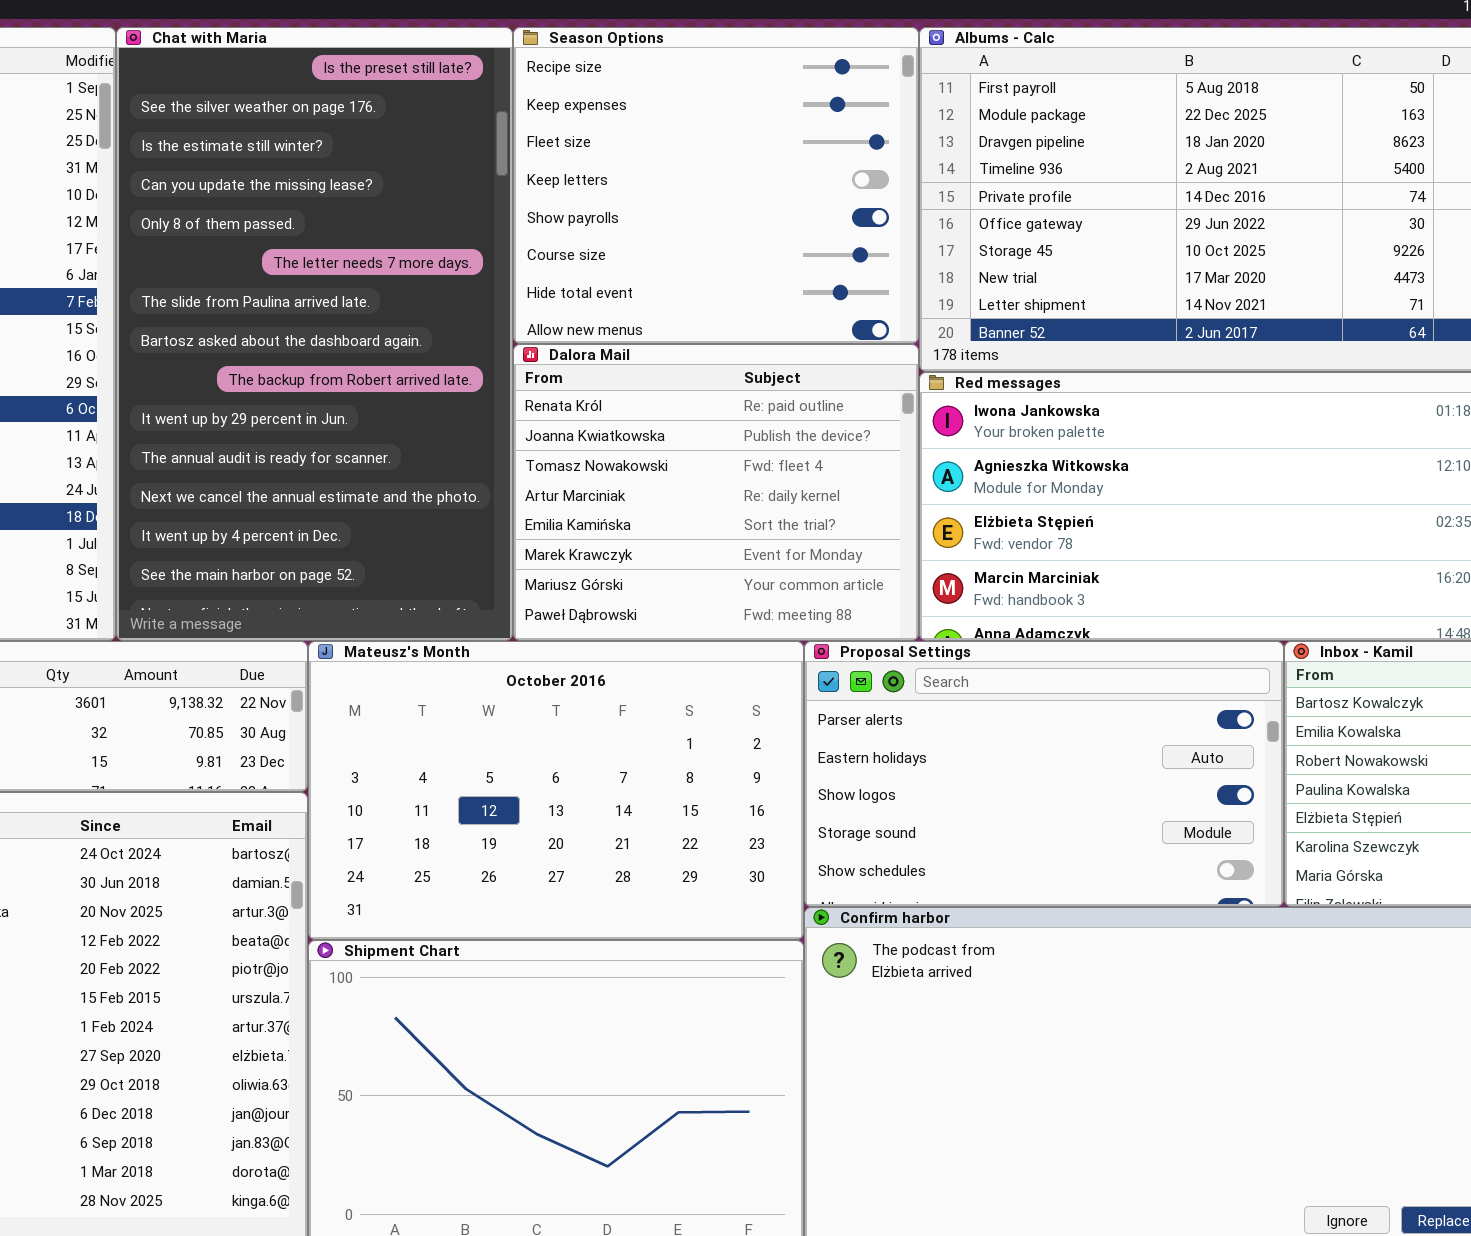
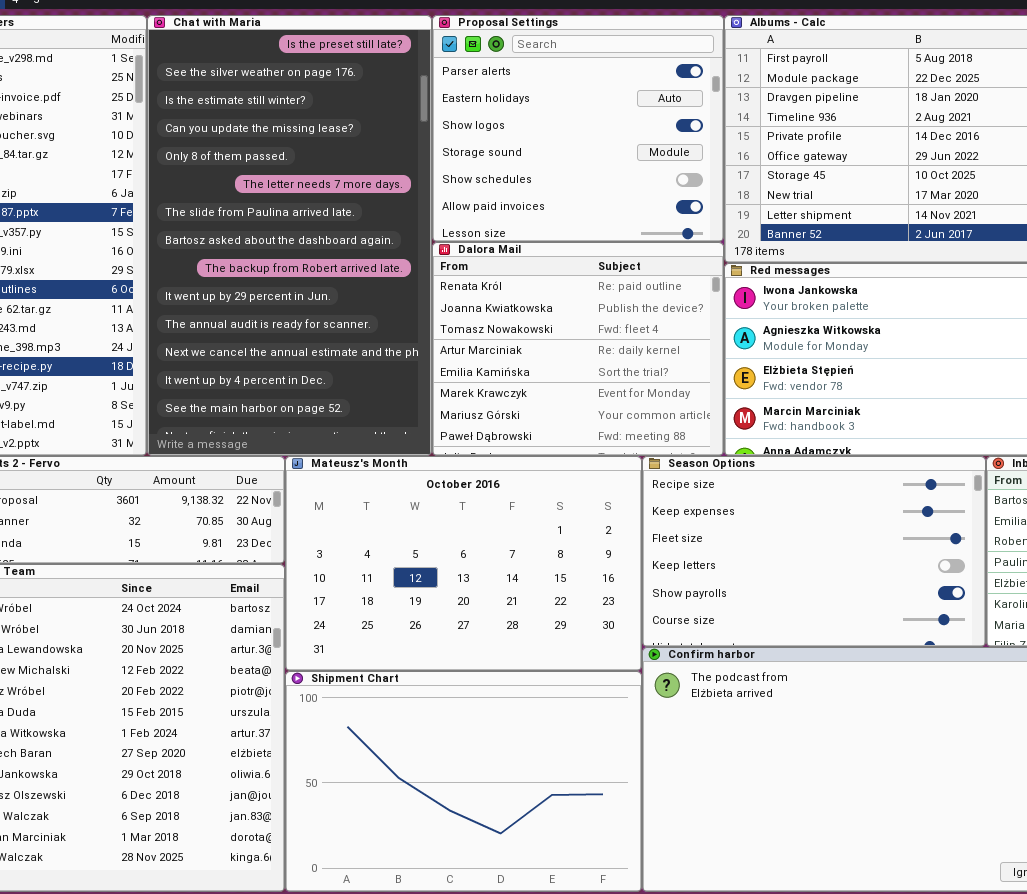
Season Options: [513,27,919,344] -> [642,456,986,647], moved, resized
Proposal Settings: [804,641,1284,907] -> [432,15,724,242], moved, resized

